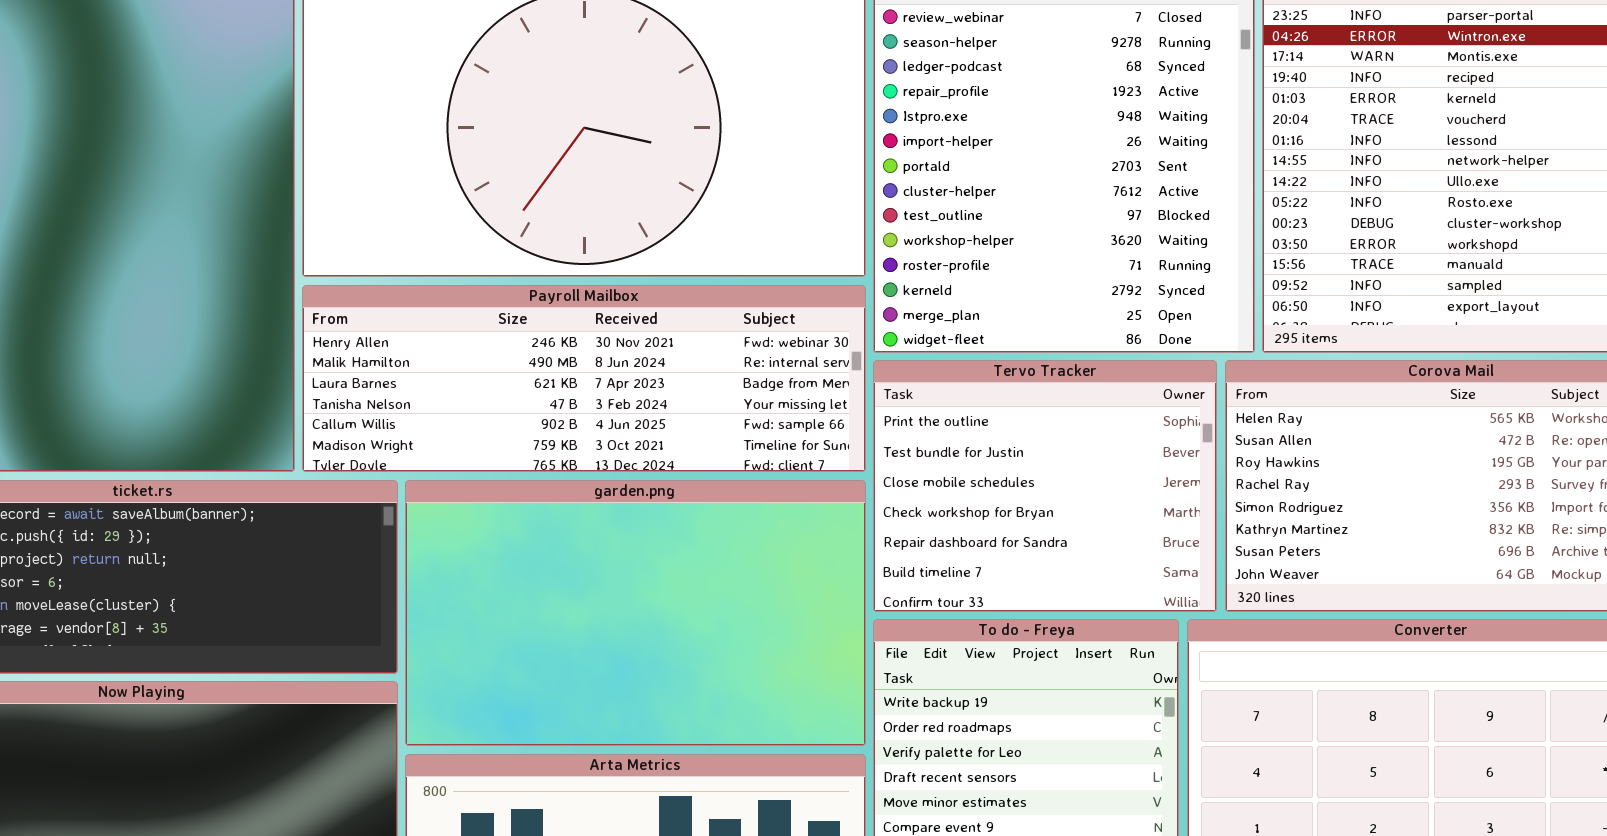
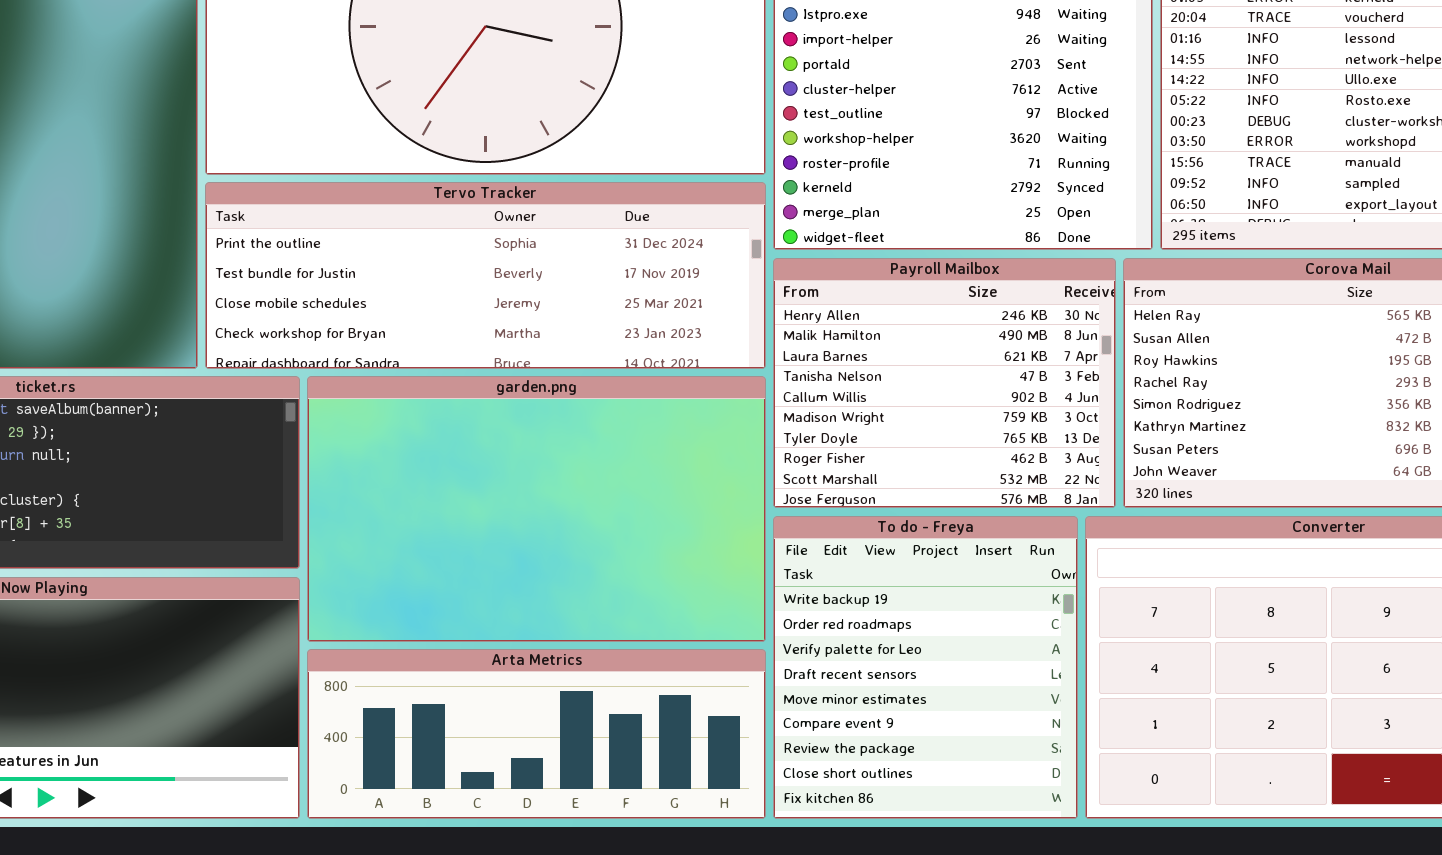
Payroll Mailbox: [302,285,866,472] -> [773,258,1116,508], moved, resized
Tervo Tracker: [873,360,1217,612] -> [205,182,766,369], moved, resized

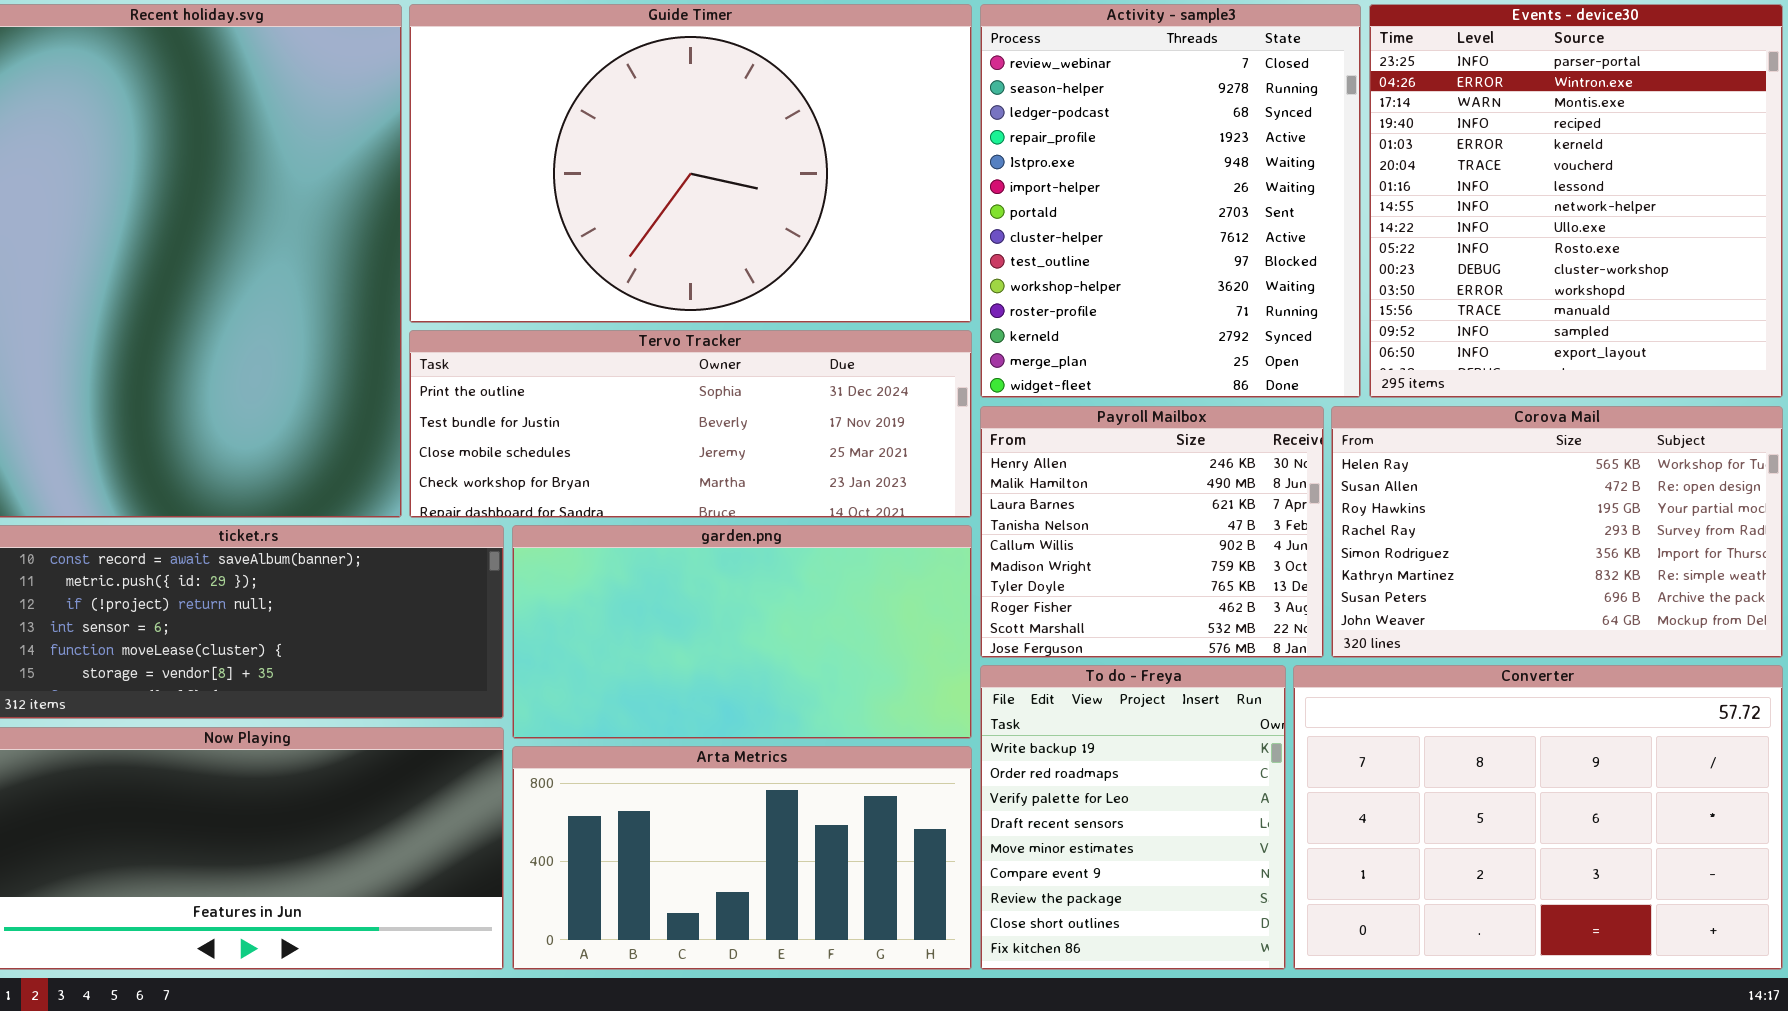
garden.png: [307,376,766,642] -> [512,525,972,739], resized
Arta Metrics: [307,649,766,819] -> [512,746,972,970], resized

